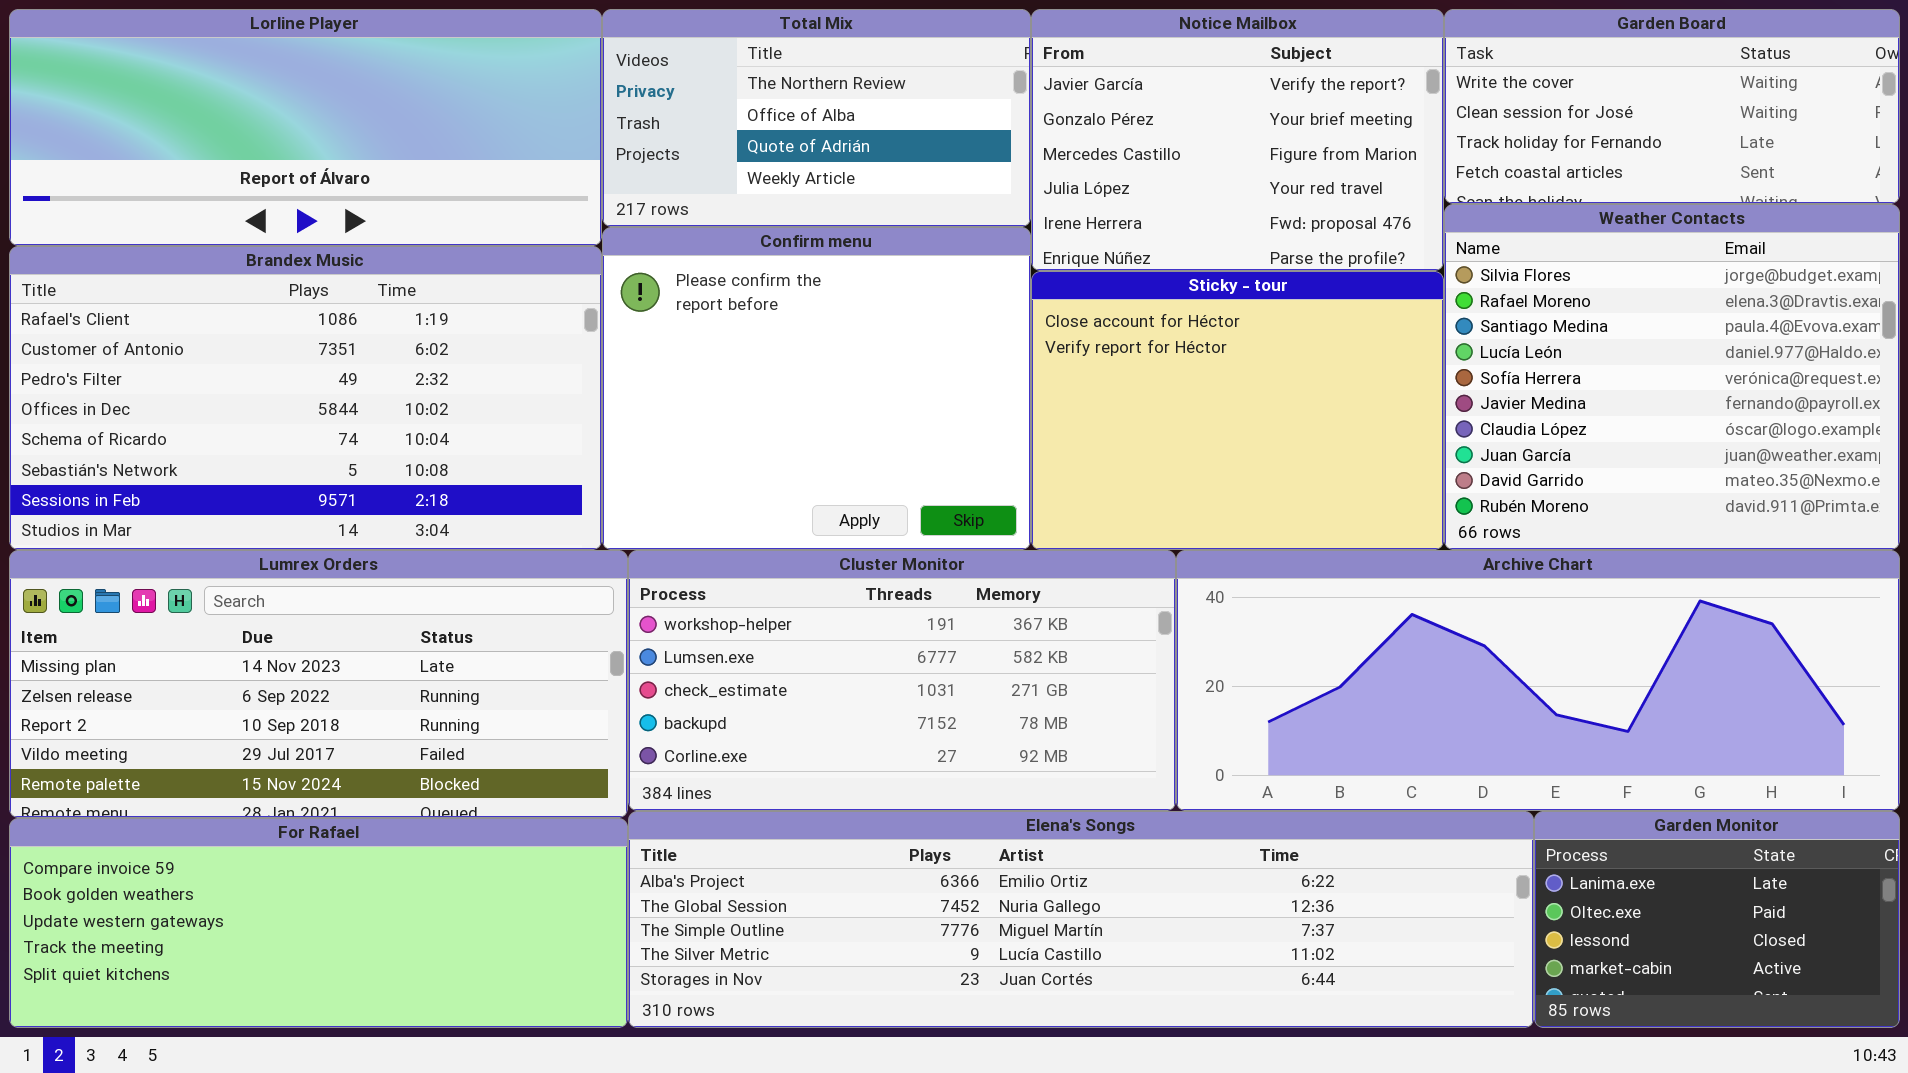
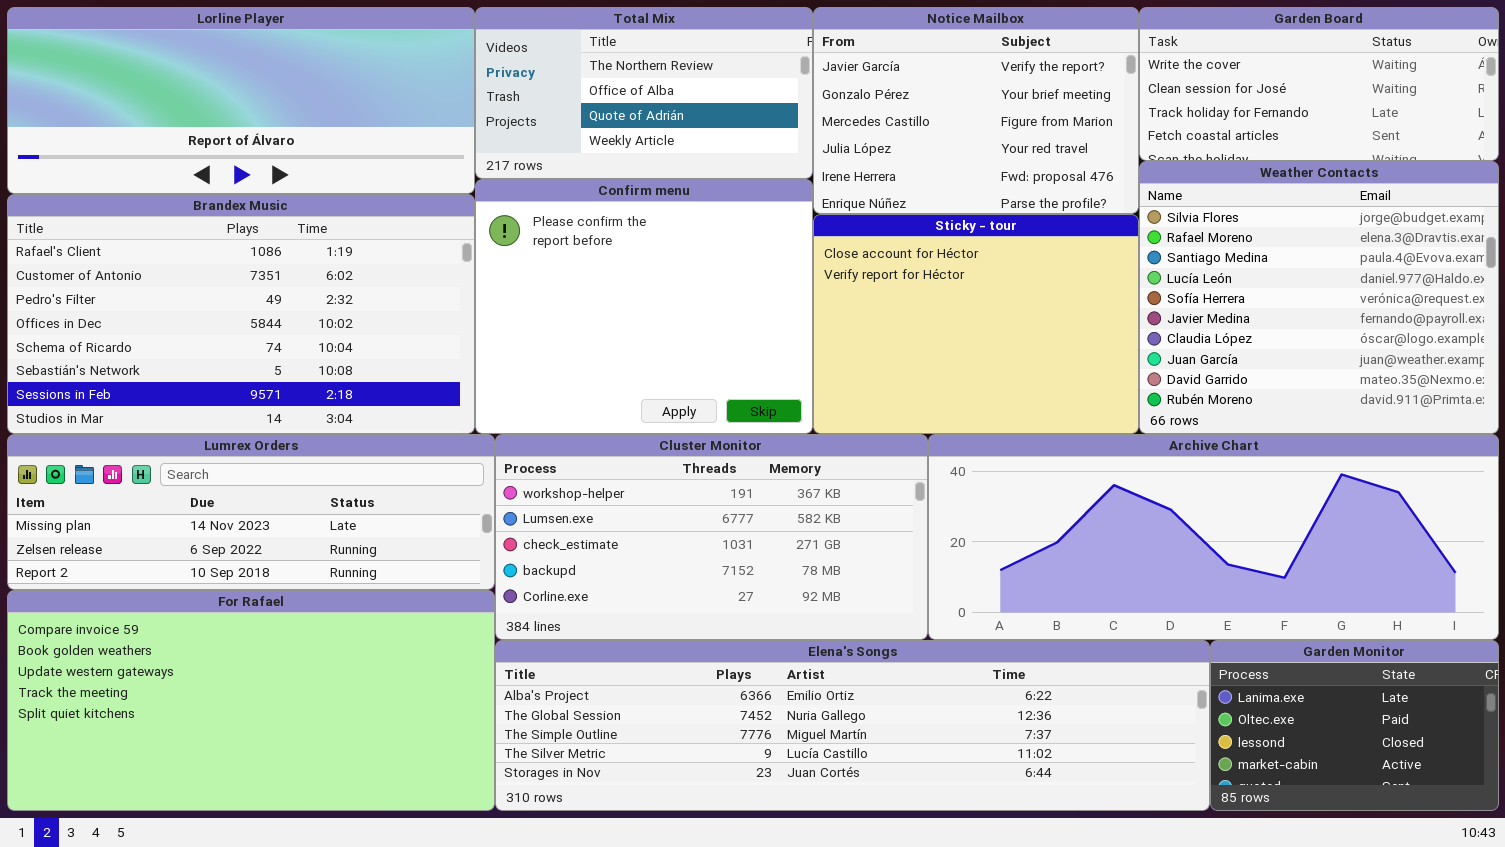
Lumrex Orders: [9,550,628,818] -> [7,434,495,590], resized
For Rafael: [9,818,628,1028] -> [7,590,495,811], resized

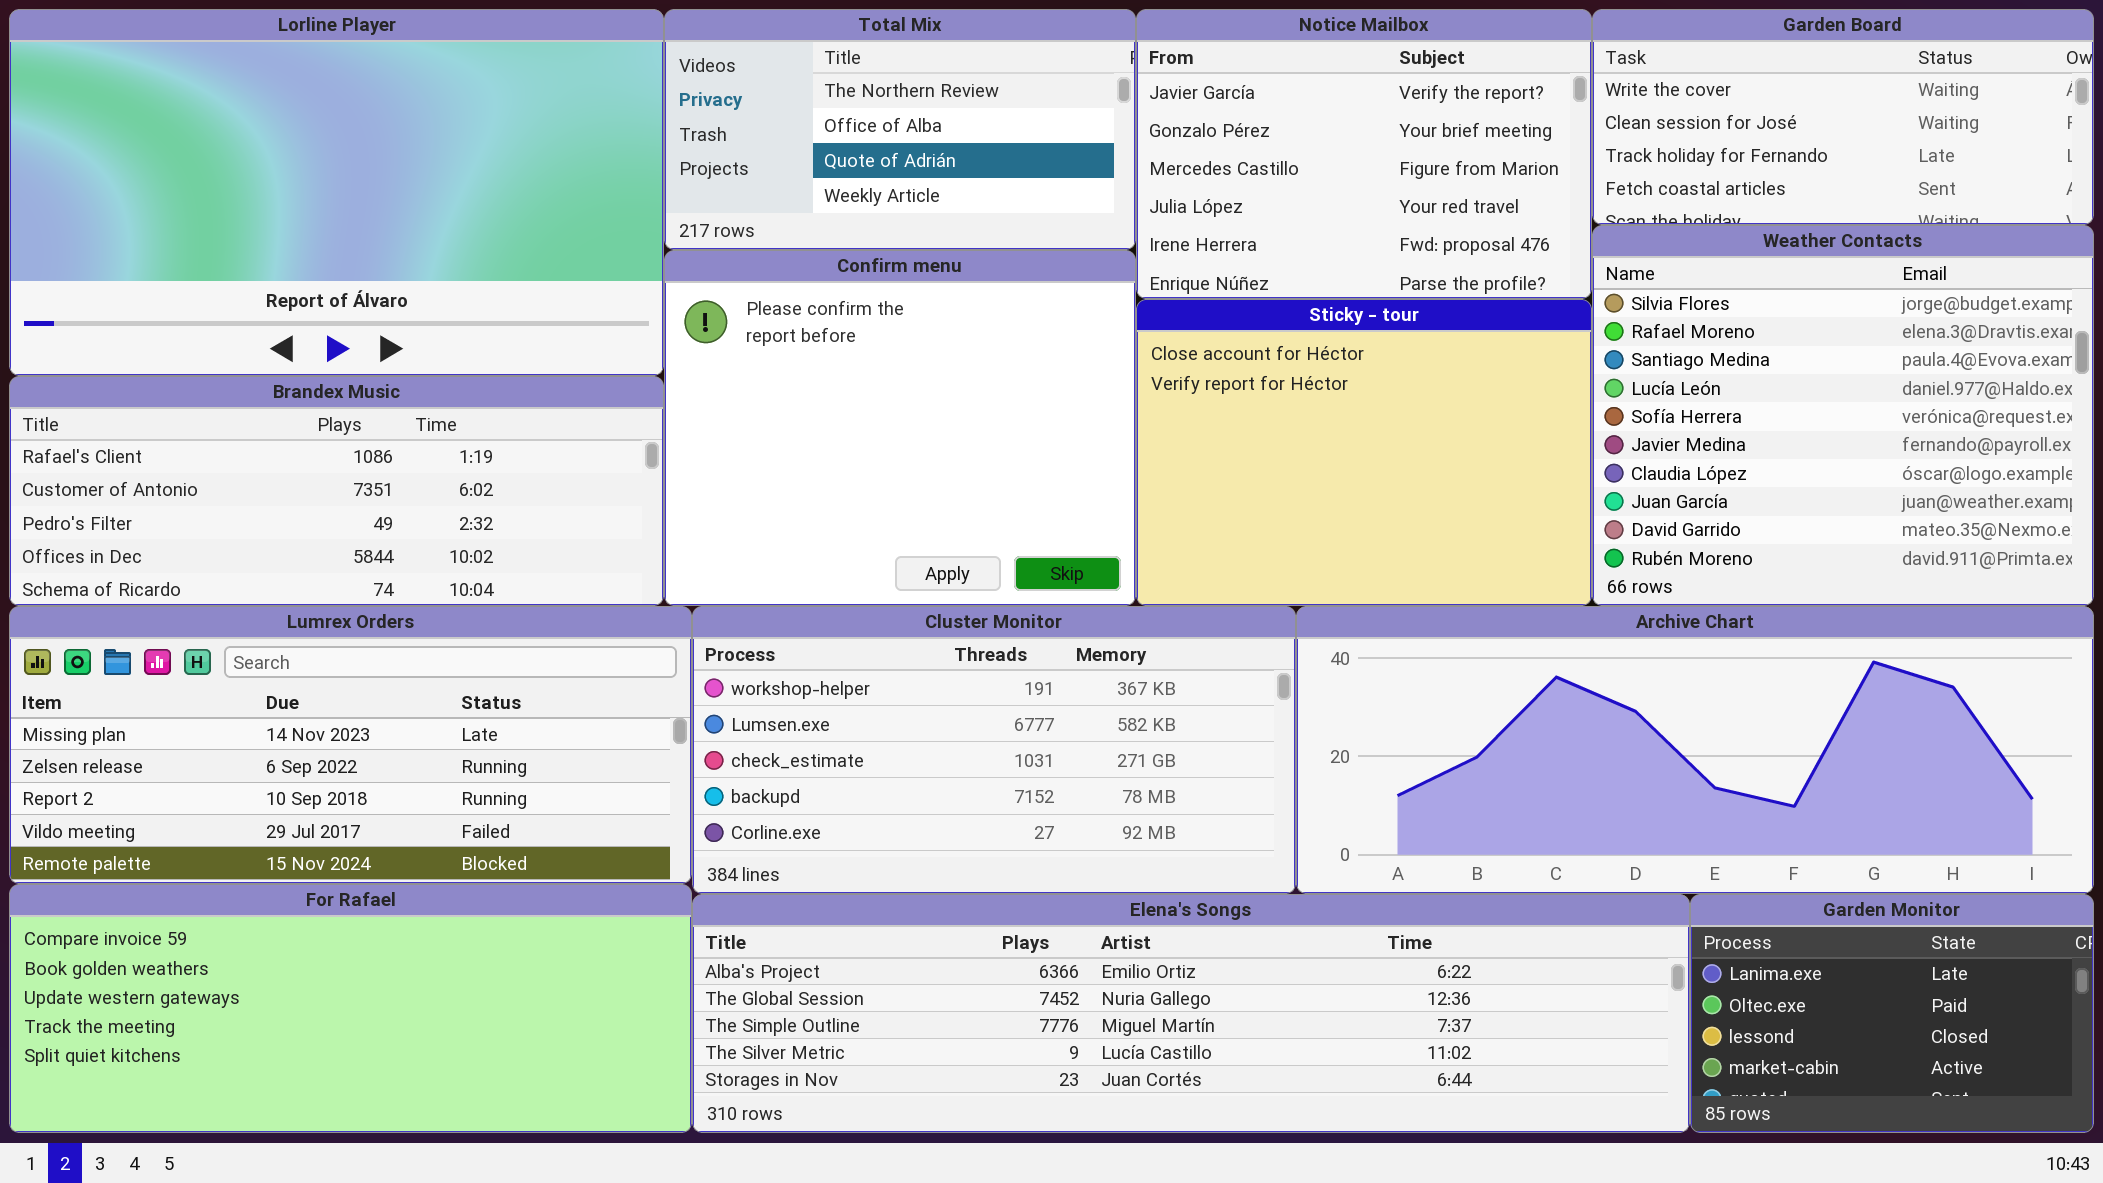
Lorline Player: [7,7,475,194] -> [9,9,664,376], resized
Brandex Music: [7,194,475,434] -> [9,376,664,606], resized
Lumrex Orders: [7,434,495,590] -> [9,606,692,884], resized
For Rafael: [7,590,495,811] -> [9,884,692,1133], resized

